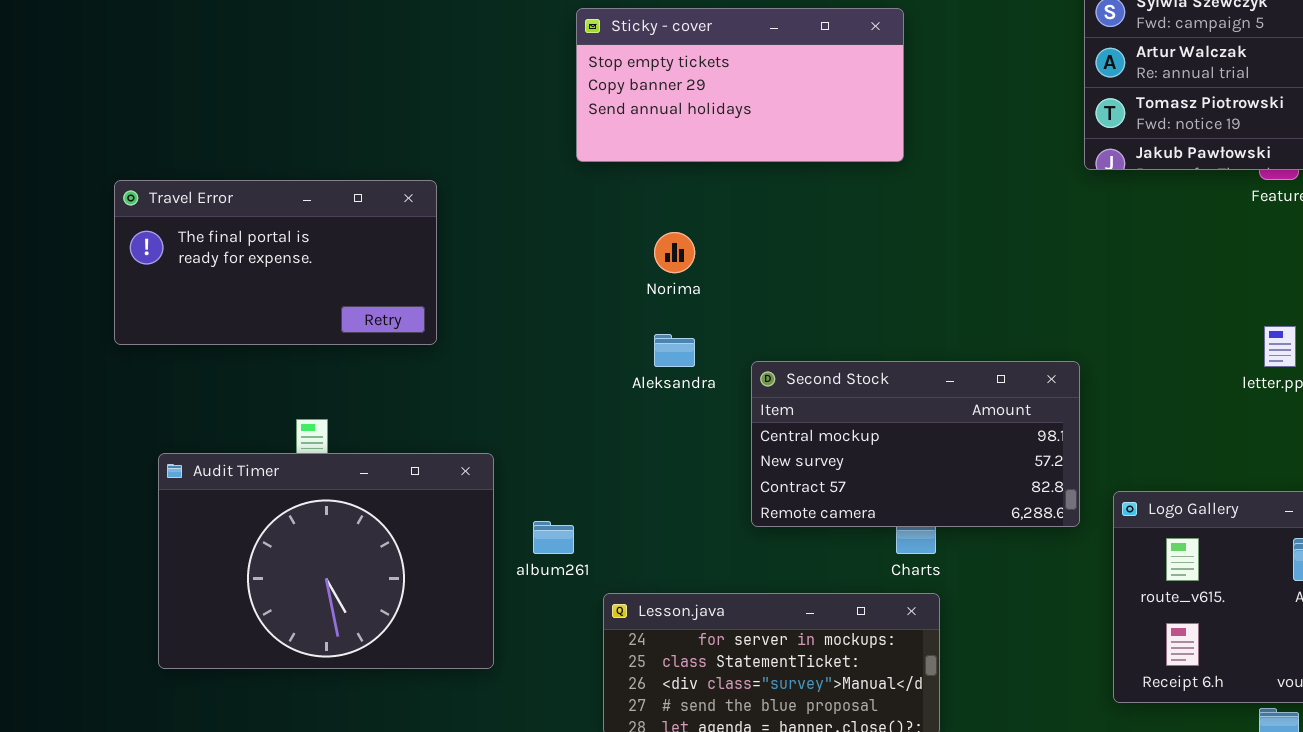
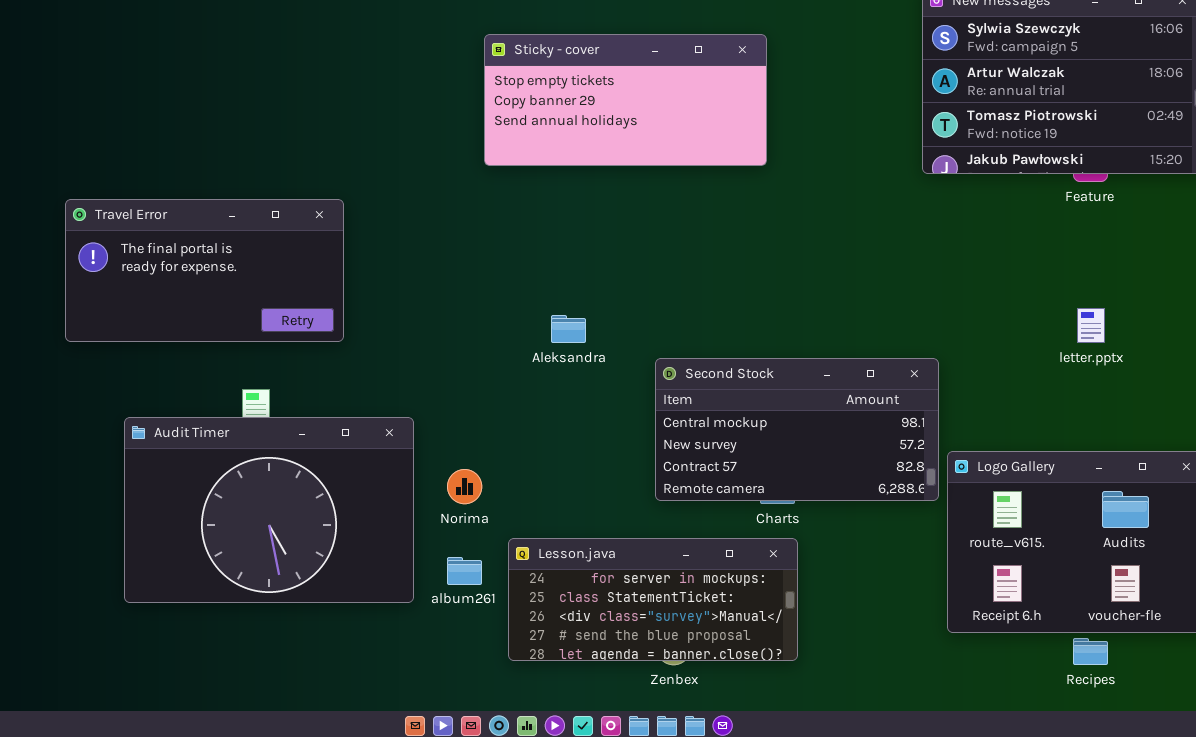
Travel Error: [114,180,437,345] -> [65,199,344,342], moved
Norima: [654,232,695,273] -> [447,469,482,504], moved
Second Stock: [751,361,1080,527] -> [655,358,939,501], moved
album261: [533,521,574,554] -> [447,557,482,585], moved

